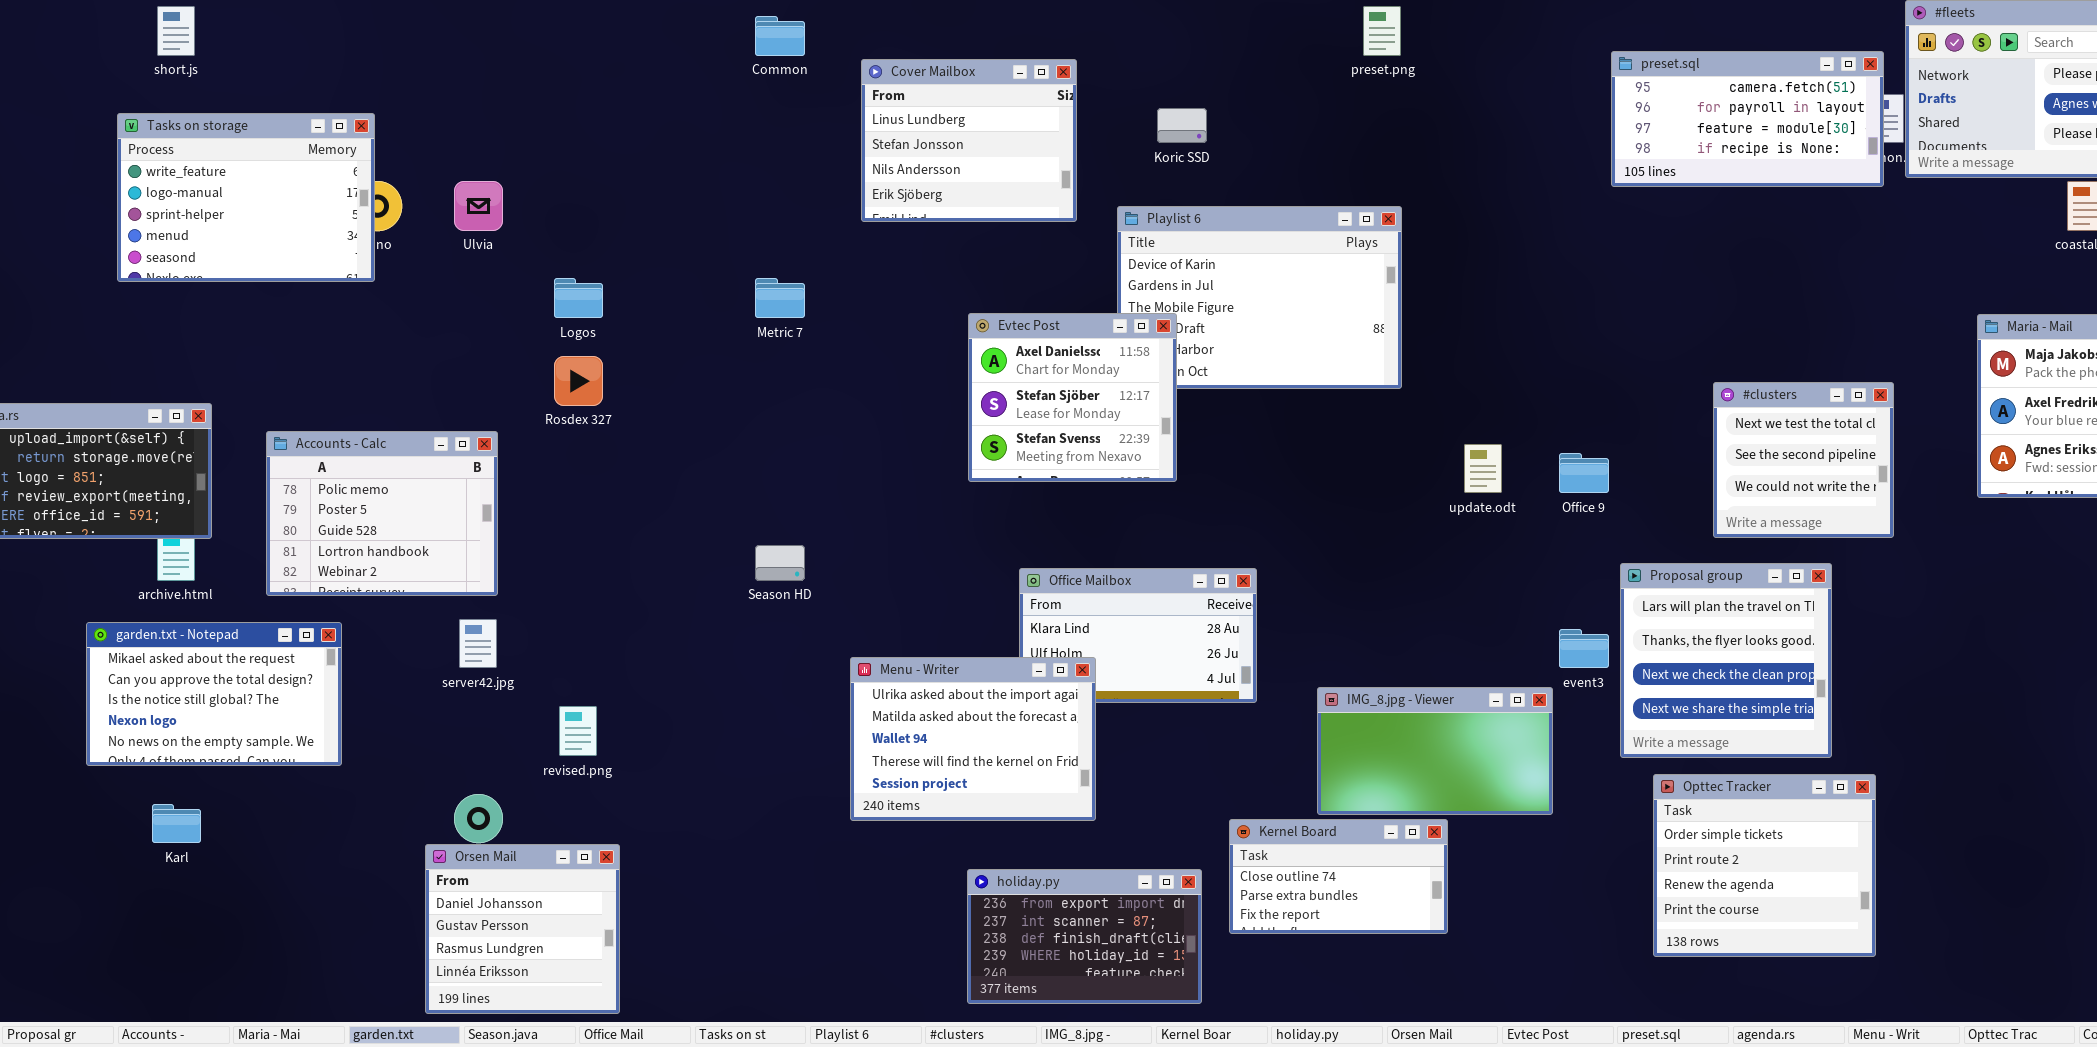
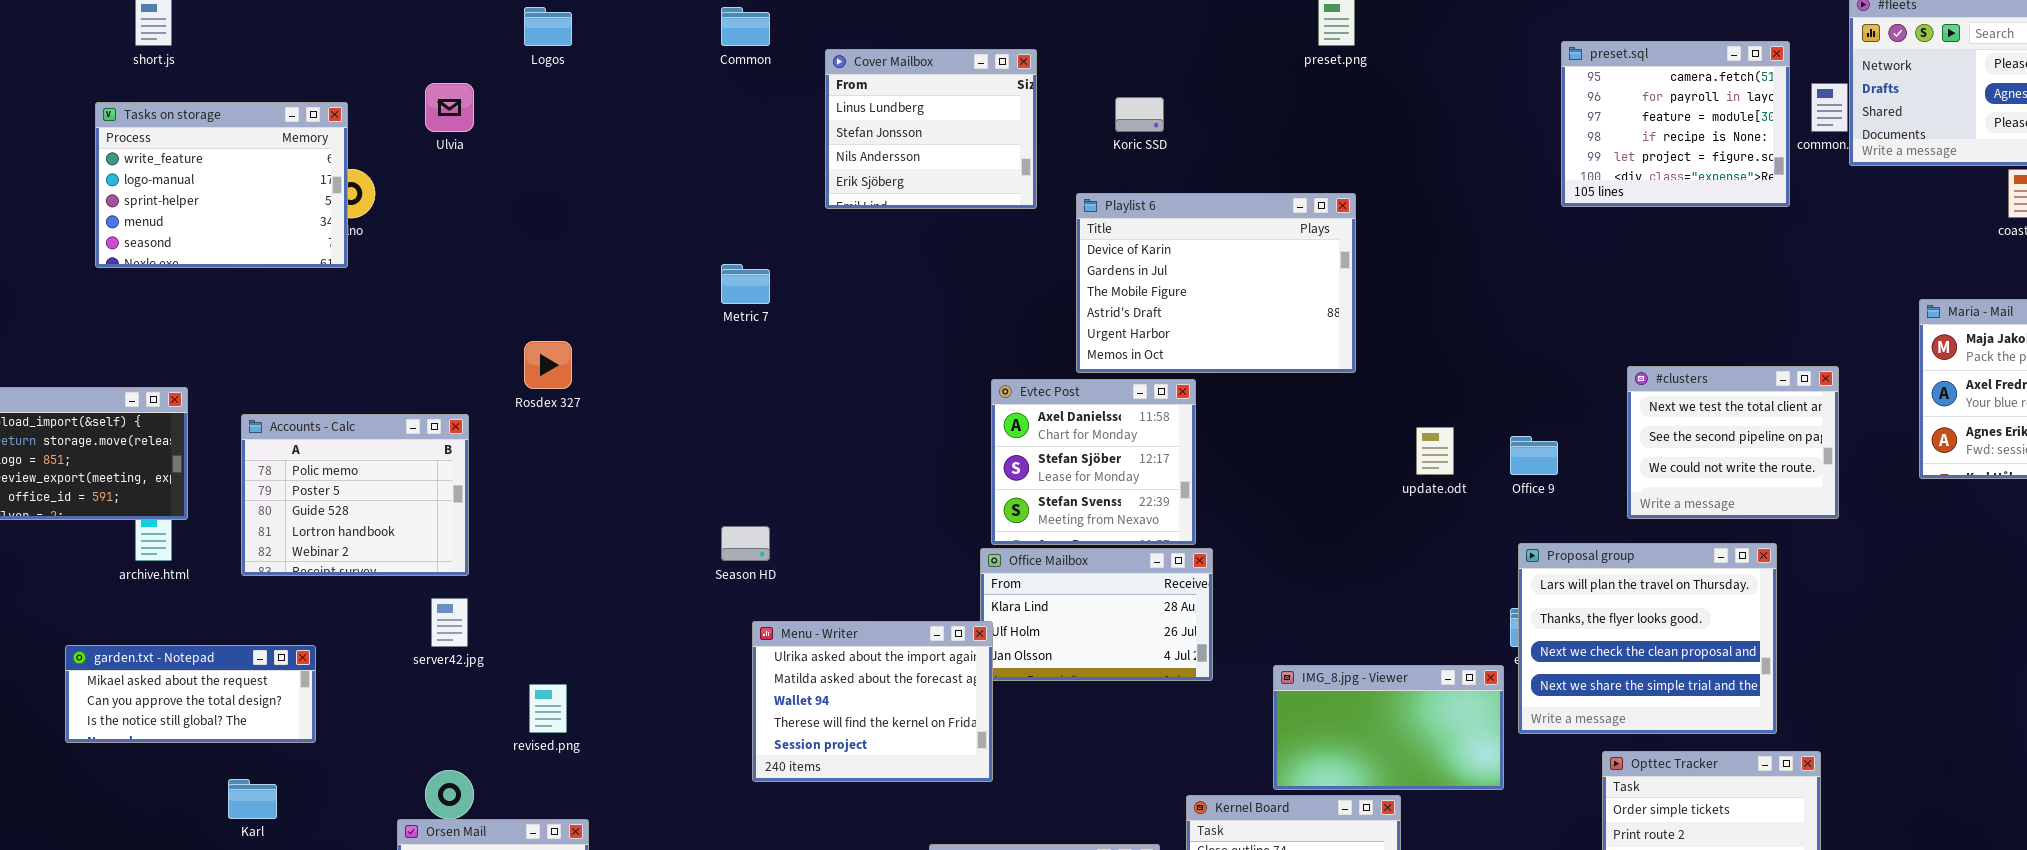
preset.sql: [1611,51,1884,187] -> [1561,41,1790,207], resized
Ulvia: [454,181,503,231] -> [425,83,474,132], moved
Logos: [554,278,603,318] -> [524,7,572,46], moved
Evtec Post: [968,313,1177,482] -> [991,379,1196,545], moved
#clusters: [1713,382,1894,538] -> [1627,366,1839,519], resized
Proposal group: [1620,563,1832,758] -> [1518,543,1777,734], resized
garden.txt - Notepad: [86,622,342,766] -> [65,645,316,743], resized
Menu - Writer: [850,657,1096,821] -> [752,621,993,782], moved
Karl: [152,804,201,843] -> [228,779,277,819], moved

